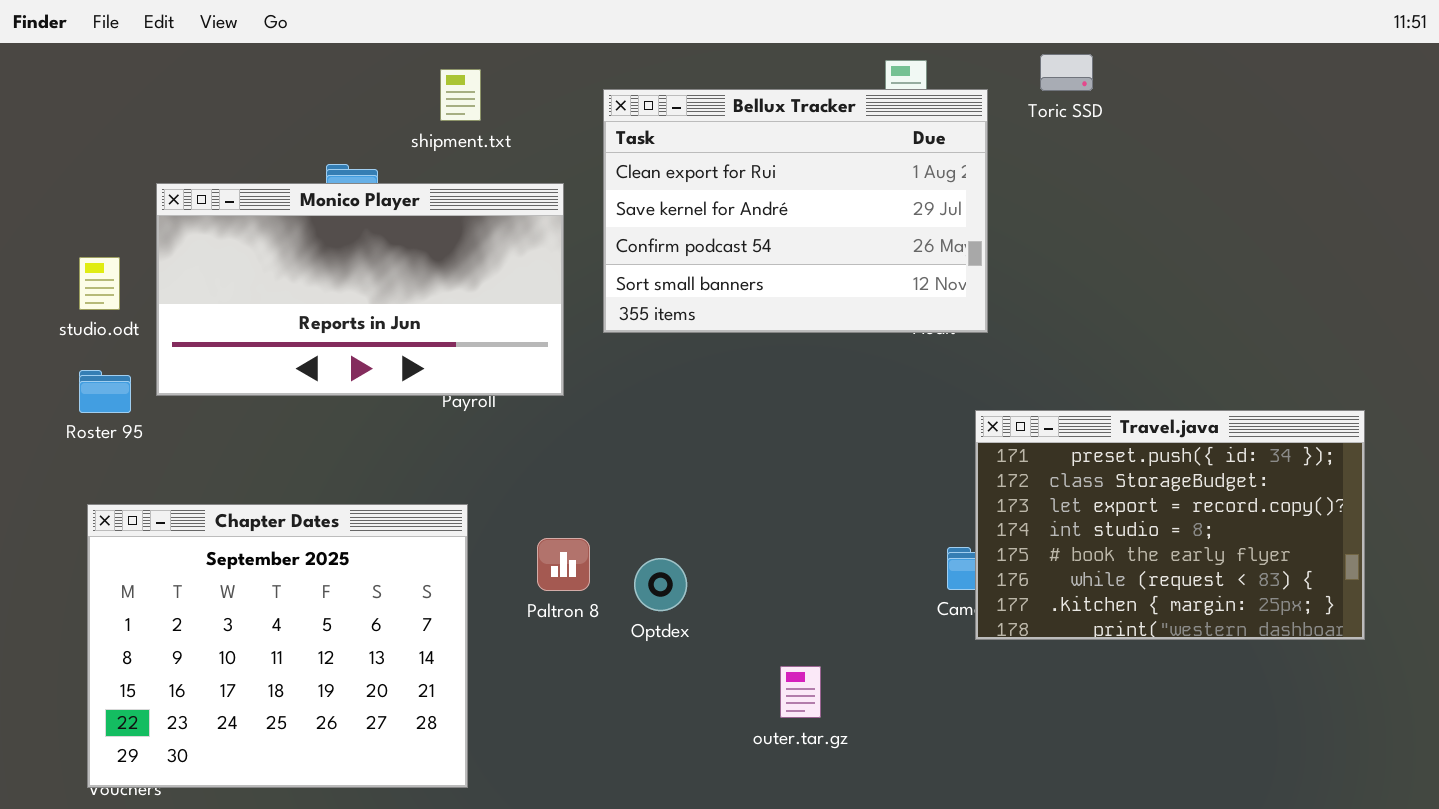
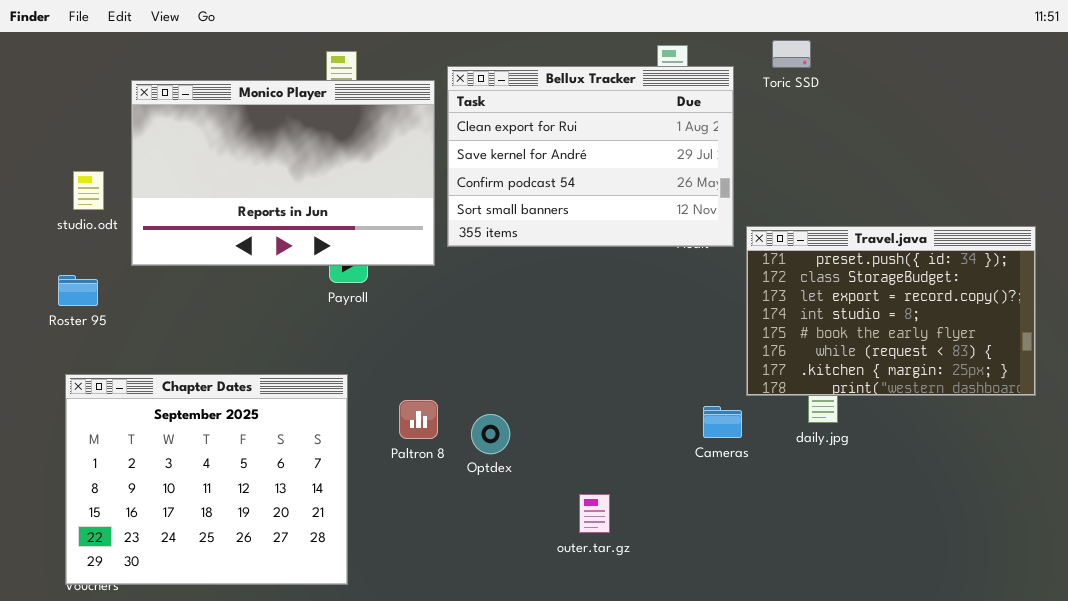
Monico Player: [156,183,564,396] -> [131,80,435,266], moved, resized
studio.odt: [79,257,120,310] -> [73,171,104,210], moved
Travel.java: [975,410,1365,640] -> [746,226,1036,396], moved

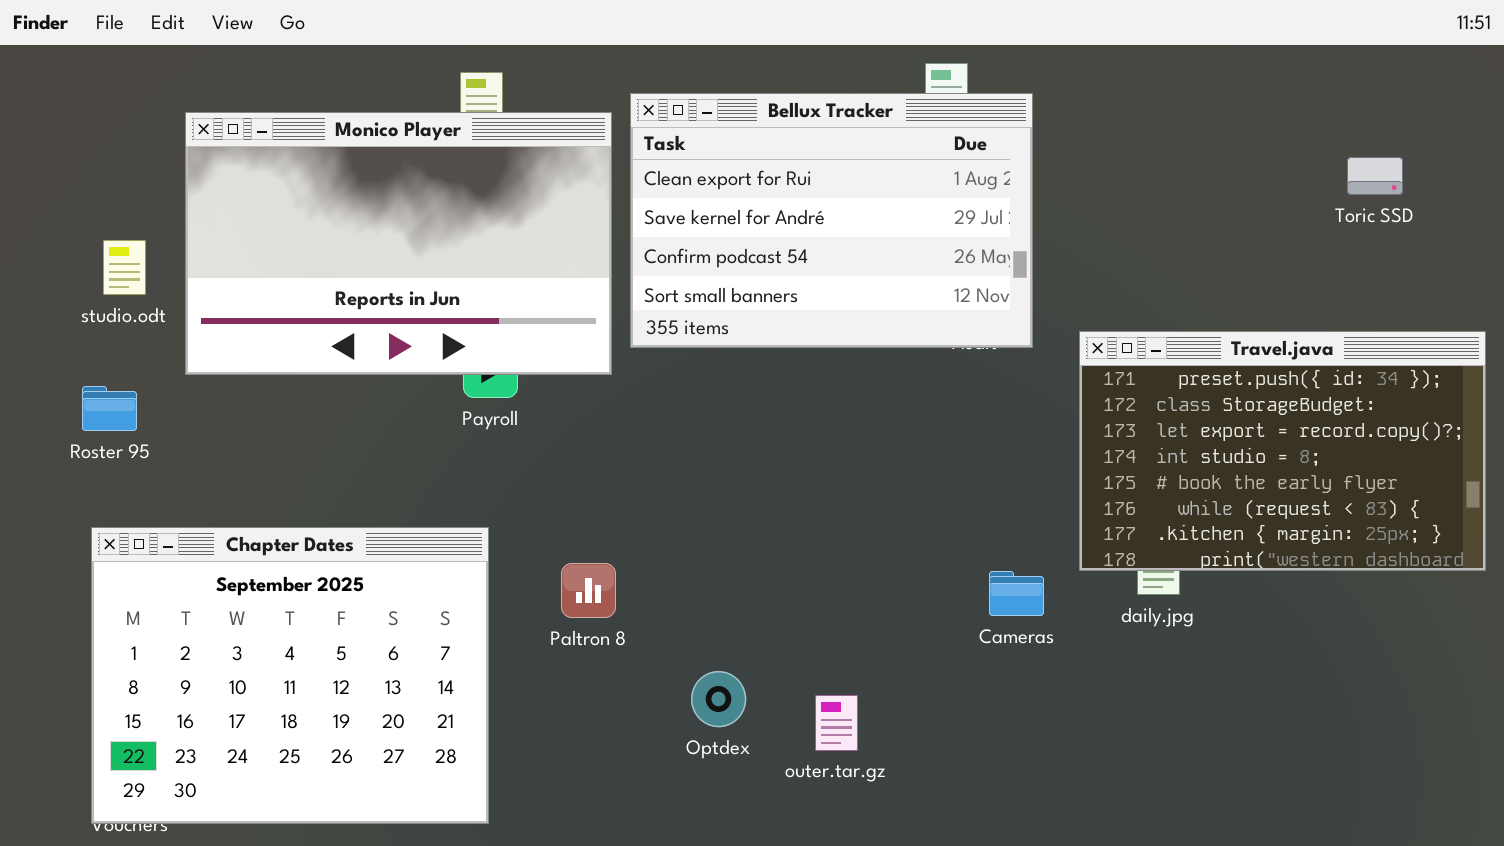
Toric SSD: [772,40,811,68] -> [1347,157,1403,195], moved
Travel.java: [746,226,1036,396] -> [1079,331,1486,571], moved
Optdex: [471,414,510,454] -> [691,671,746,727], moved

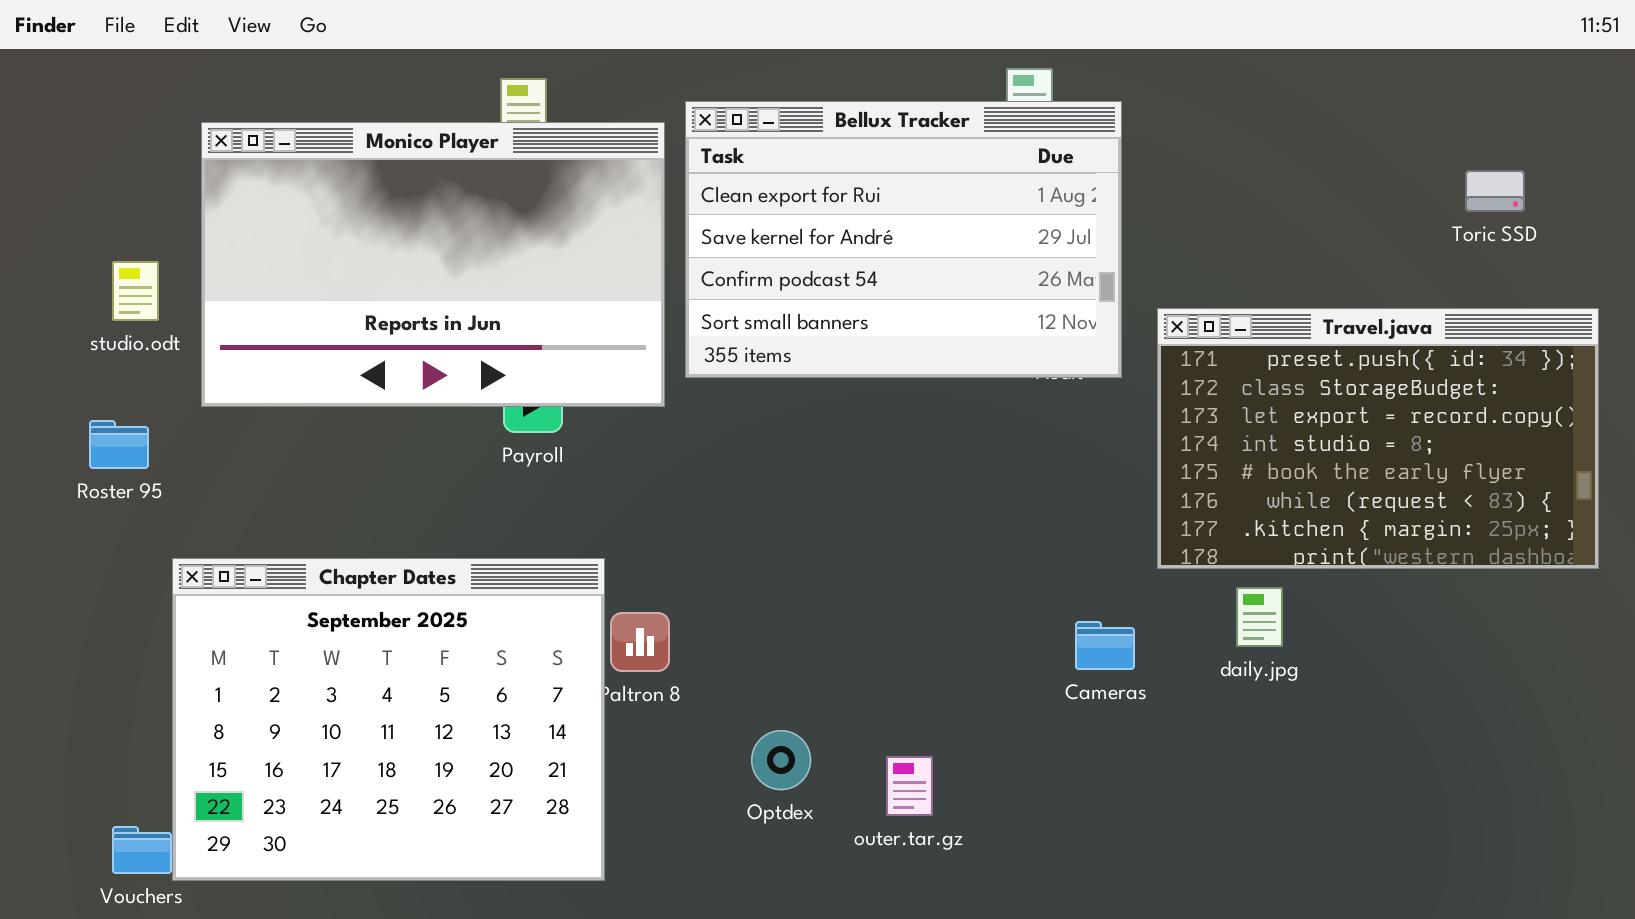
Travel.java: [1079,331,1486,571] -> [1157,308,1599,569], moved
Chapter Dates: [91,527,489,824] -> [172,558,605,881], moved

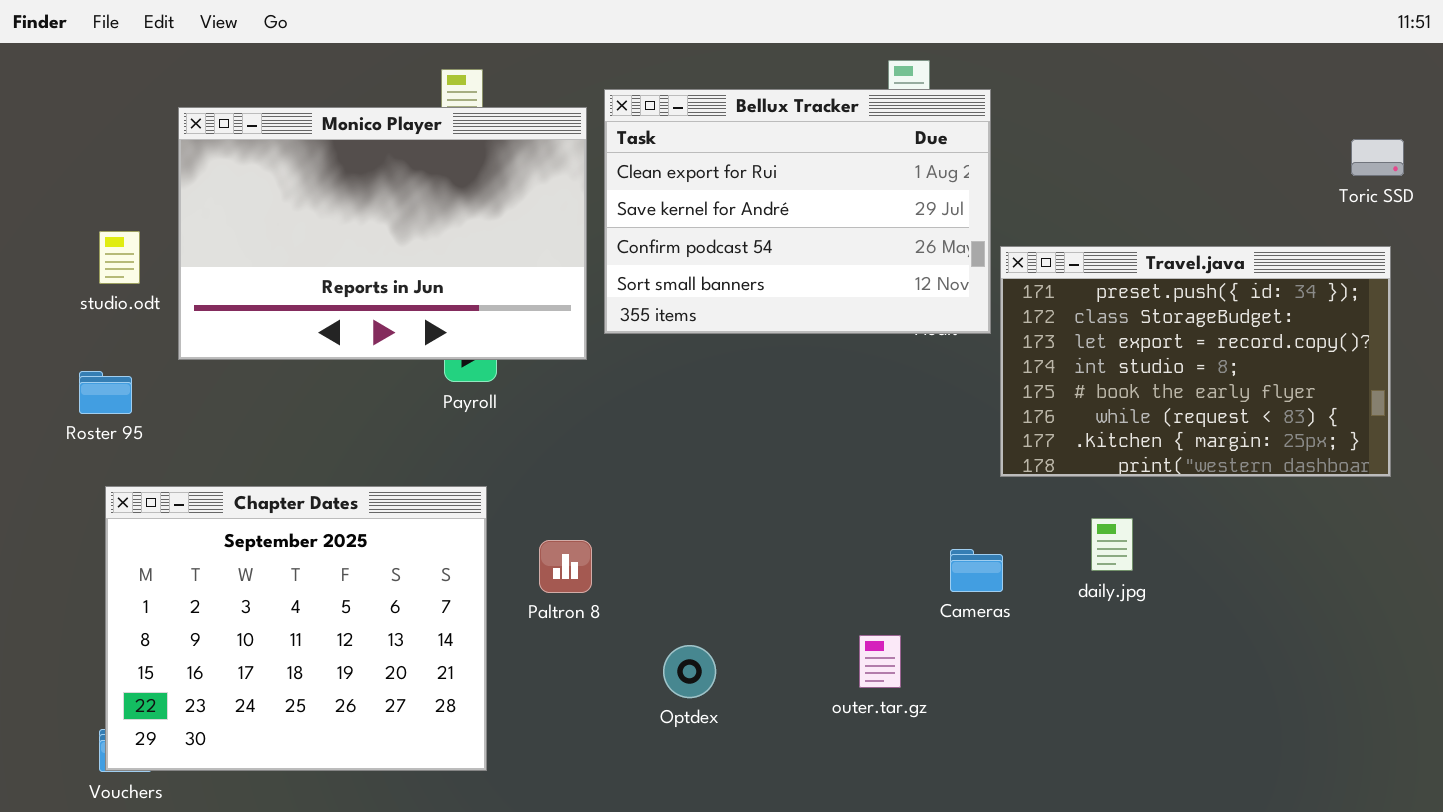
Toric SSD: [1465,170,1525,212] -> [1351,139,1404,176], moved
Travel.java: [1157,308,1599,569] -> [1000,246,1391,477], moved
Chapter Dates: [172,558,605,881] -> [105,486,487,771], moved
outer.tar.gz: [886,756,933,816] -> [859,635,901,688], moved

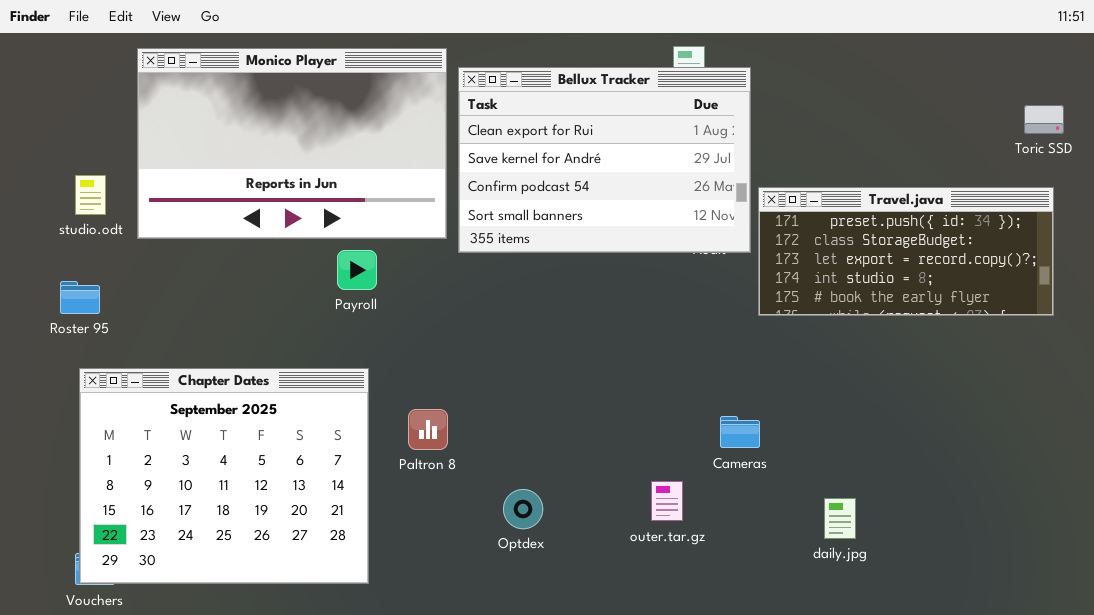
Monico Player: [178,107,587,360] -> [137,48,447,239], moved
Travel.java: [1000,246,1391,477] -> [758,187,1054,316], resized
daily.jpg: [1091,518,1133,571] -> [824,498,856,539], moved

